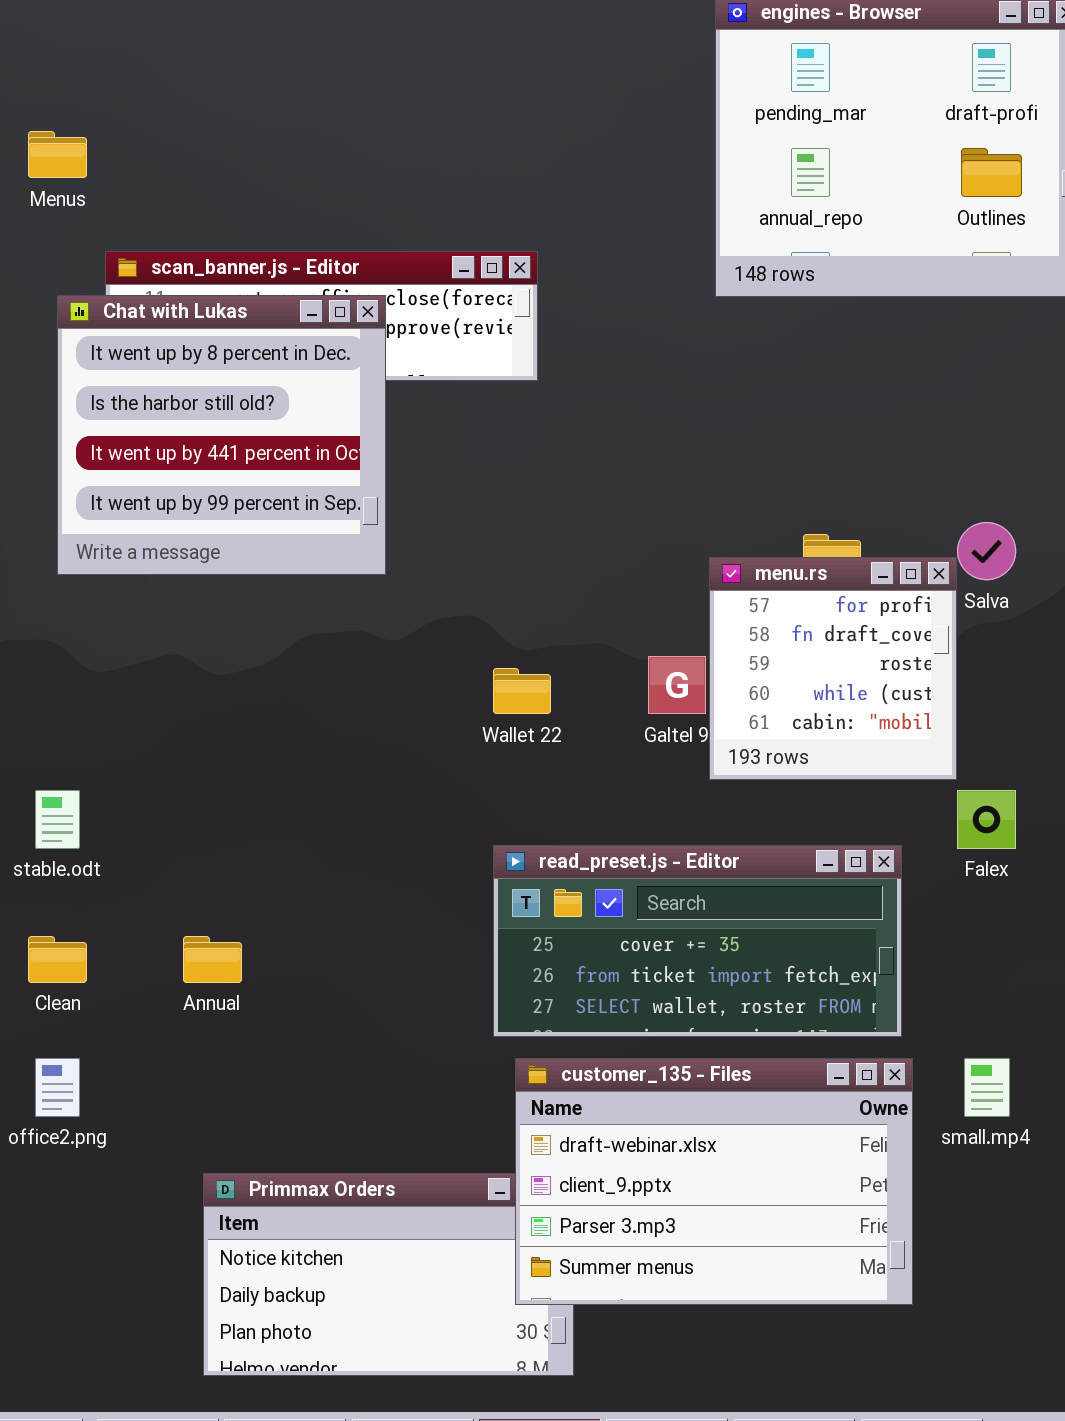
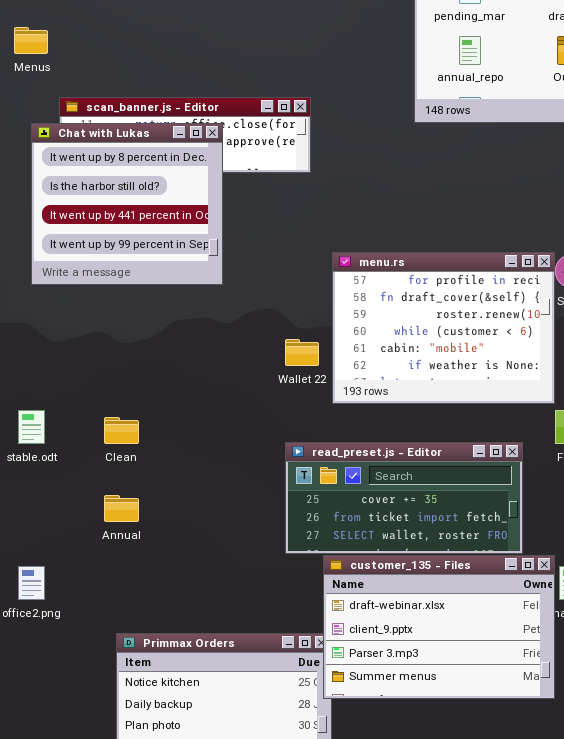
menu.rs: [709,557,957,780] -> [332,252,555,404], resized
Clean: [28,936,87,983] -> [104,417,139,444], moved
customer_135 - Files: [515,1058,913,1305] -> [323,555,555,699], moved

